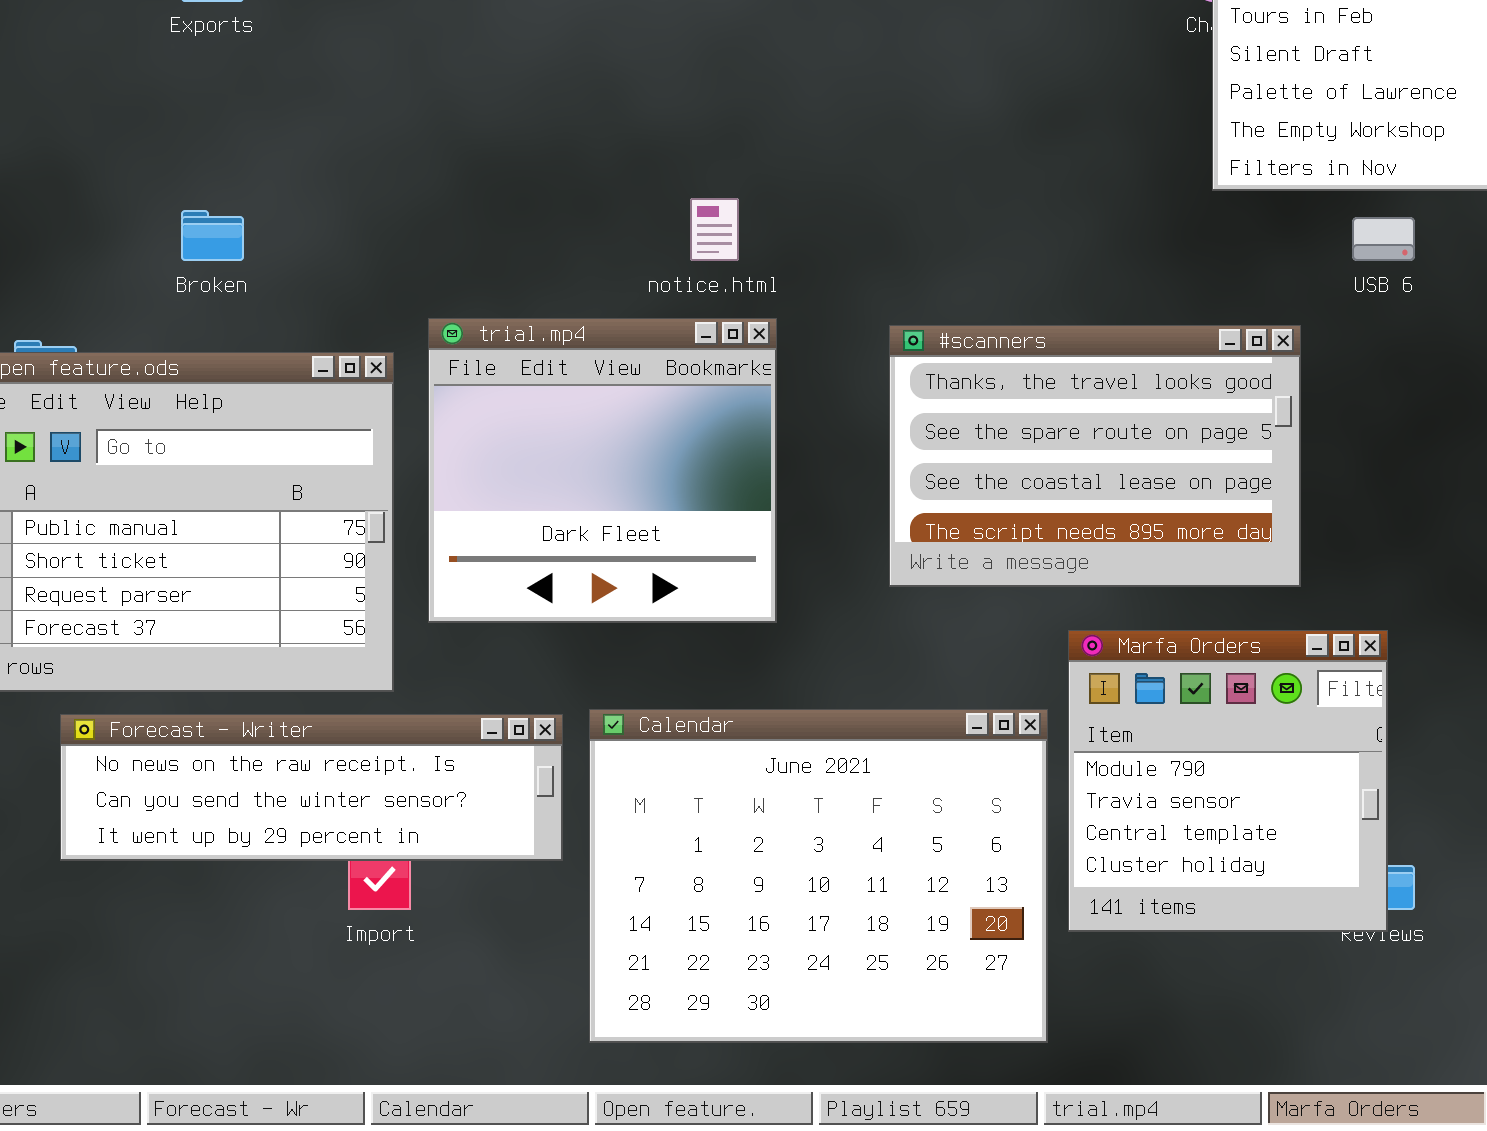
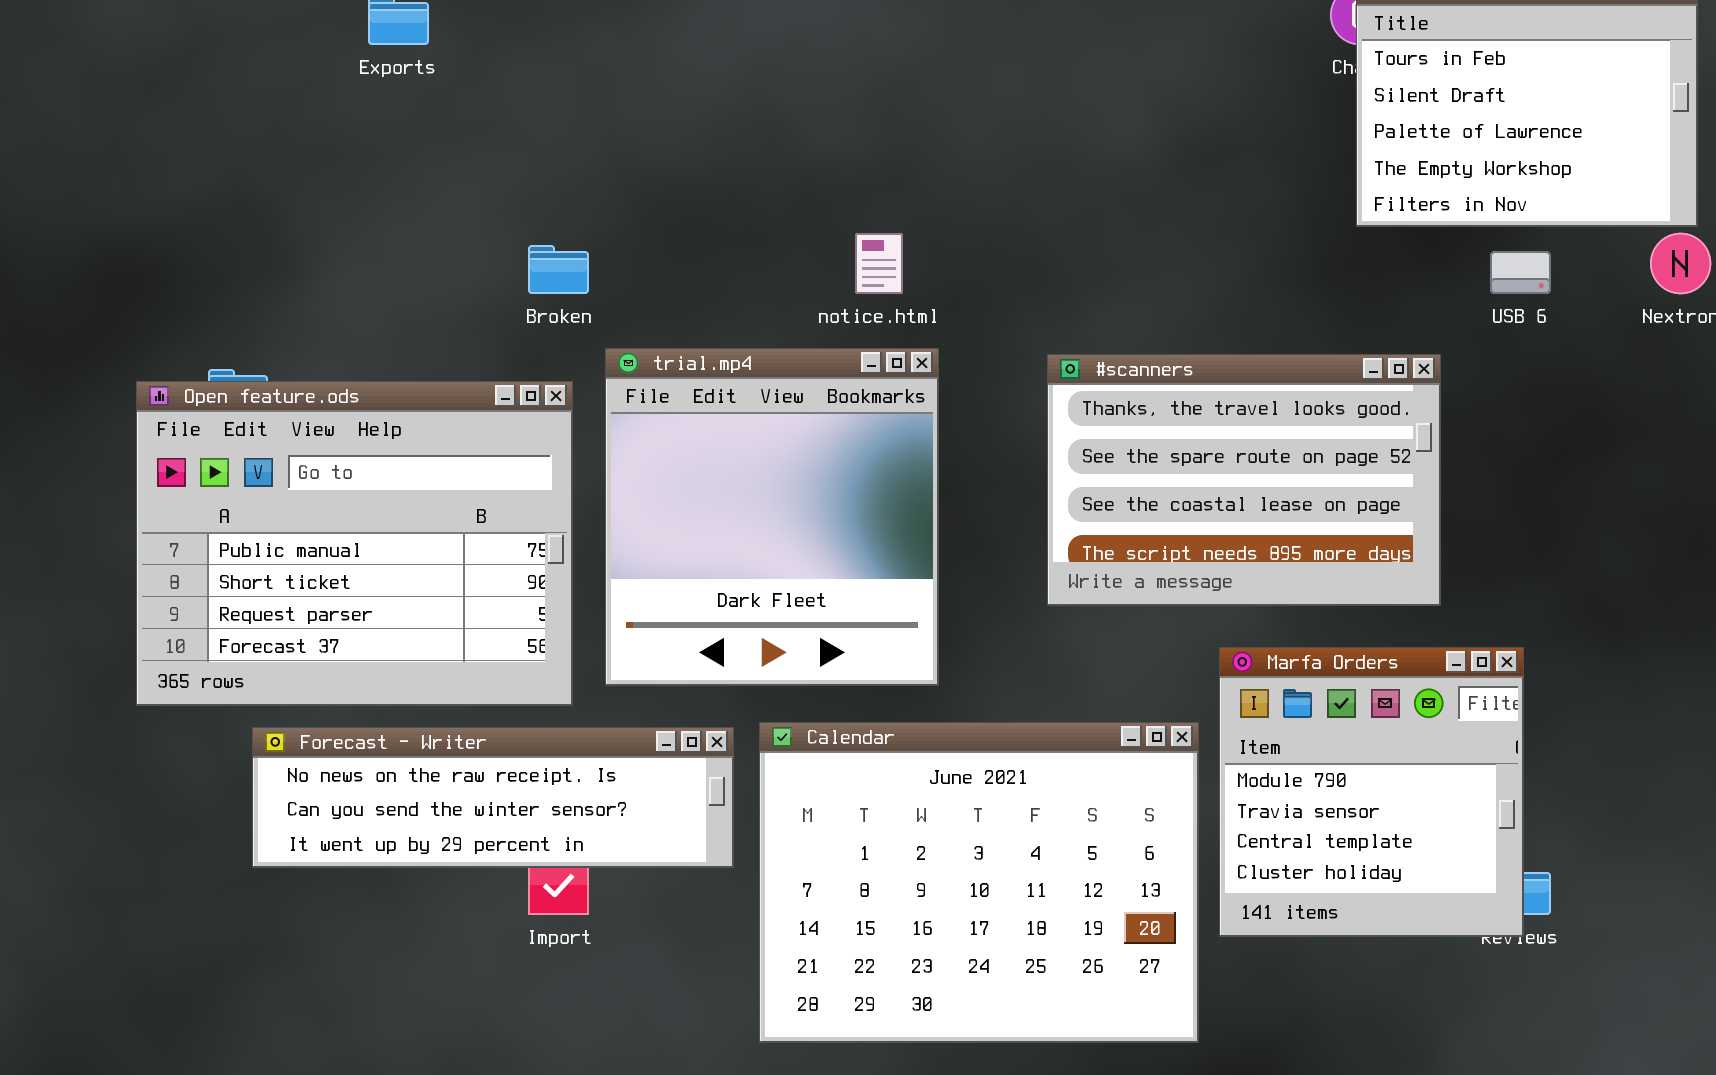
Broken: [181,210,244,261] -> [528,245,589,294], moved
trial.mp4: [428,318,777,623] -> [605,348,939,686], resized

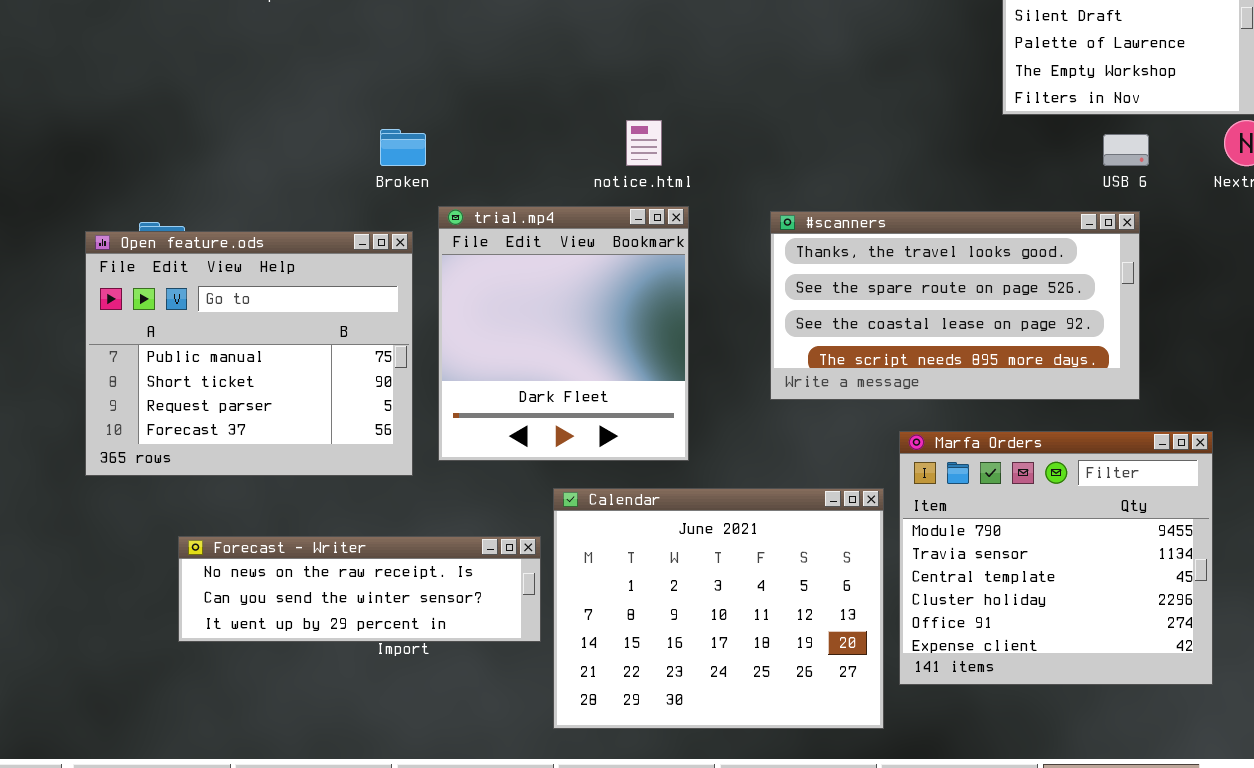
#scanners: [1047,354,1441,606] -> [770,211,1140,400], resized
Marfa Orders: [1219,647,1524,937] -> [899,431,1213,685], resized
Forecast - Writer: [252,727,734,868] -> [178,536,541,642], moved

